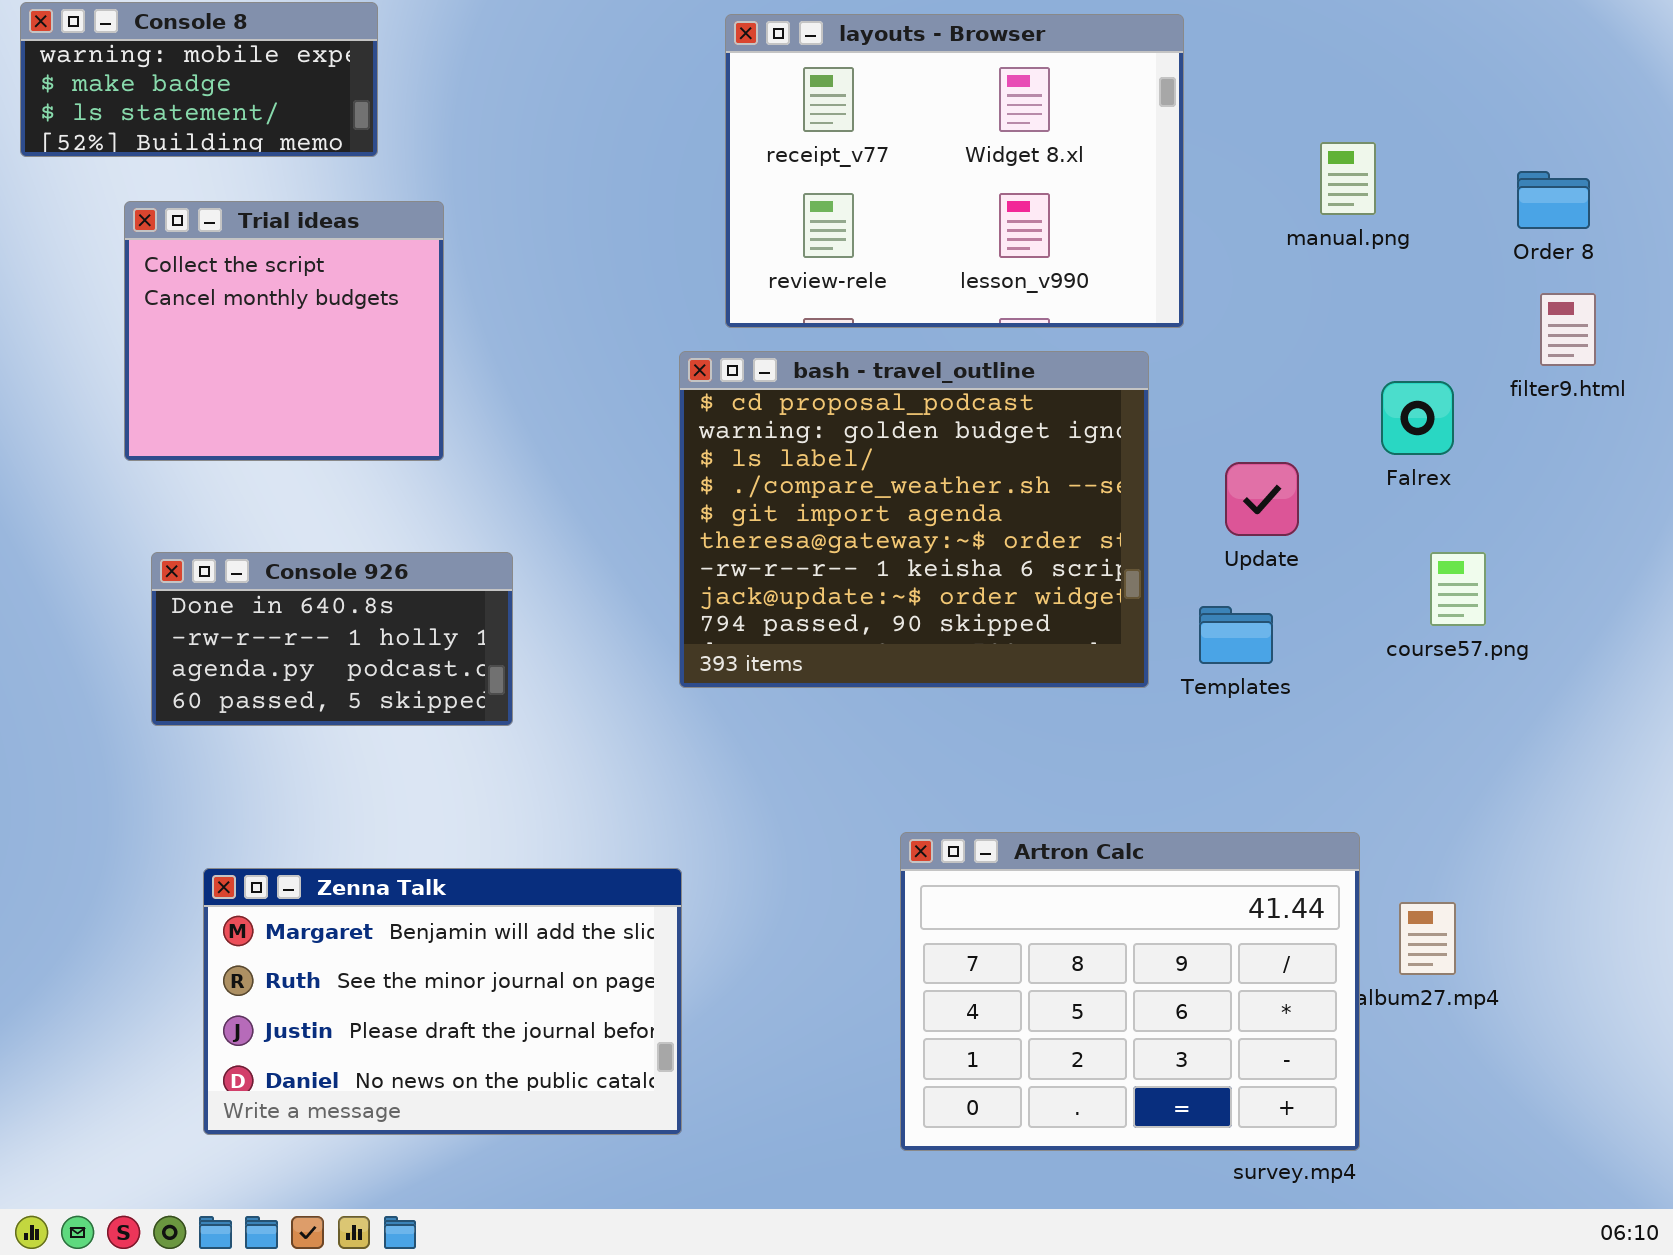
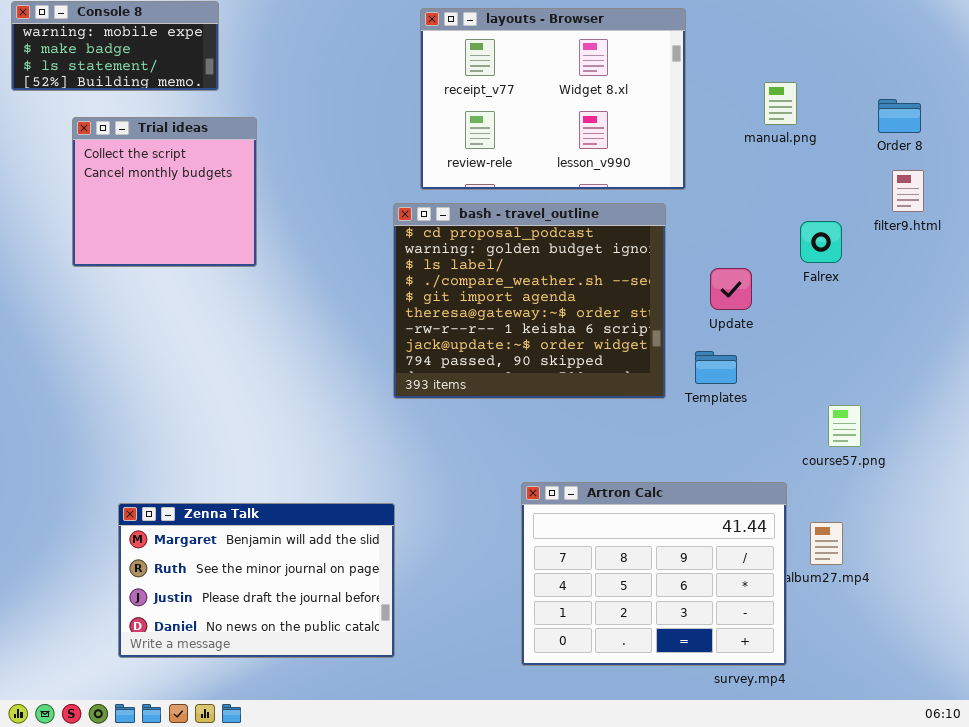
Console 926: [151,552,513,726] -> none, closed
course57.png: [1430,552,1486,626] -> [828,405,861,447], moved

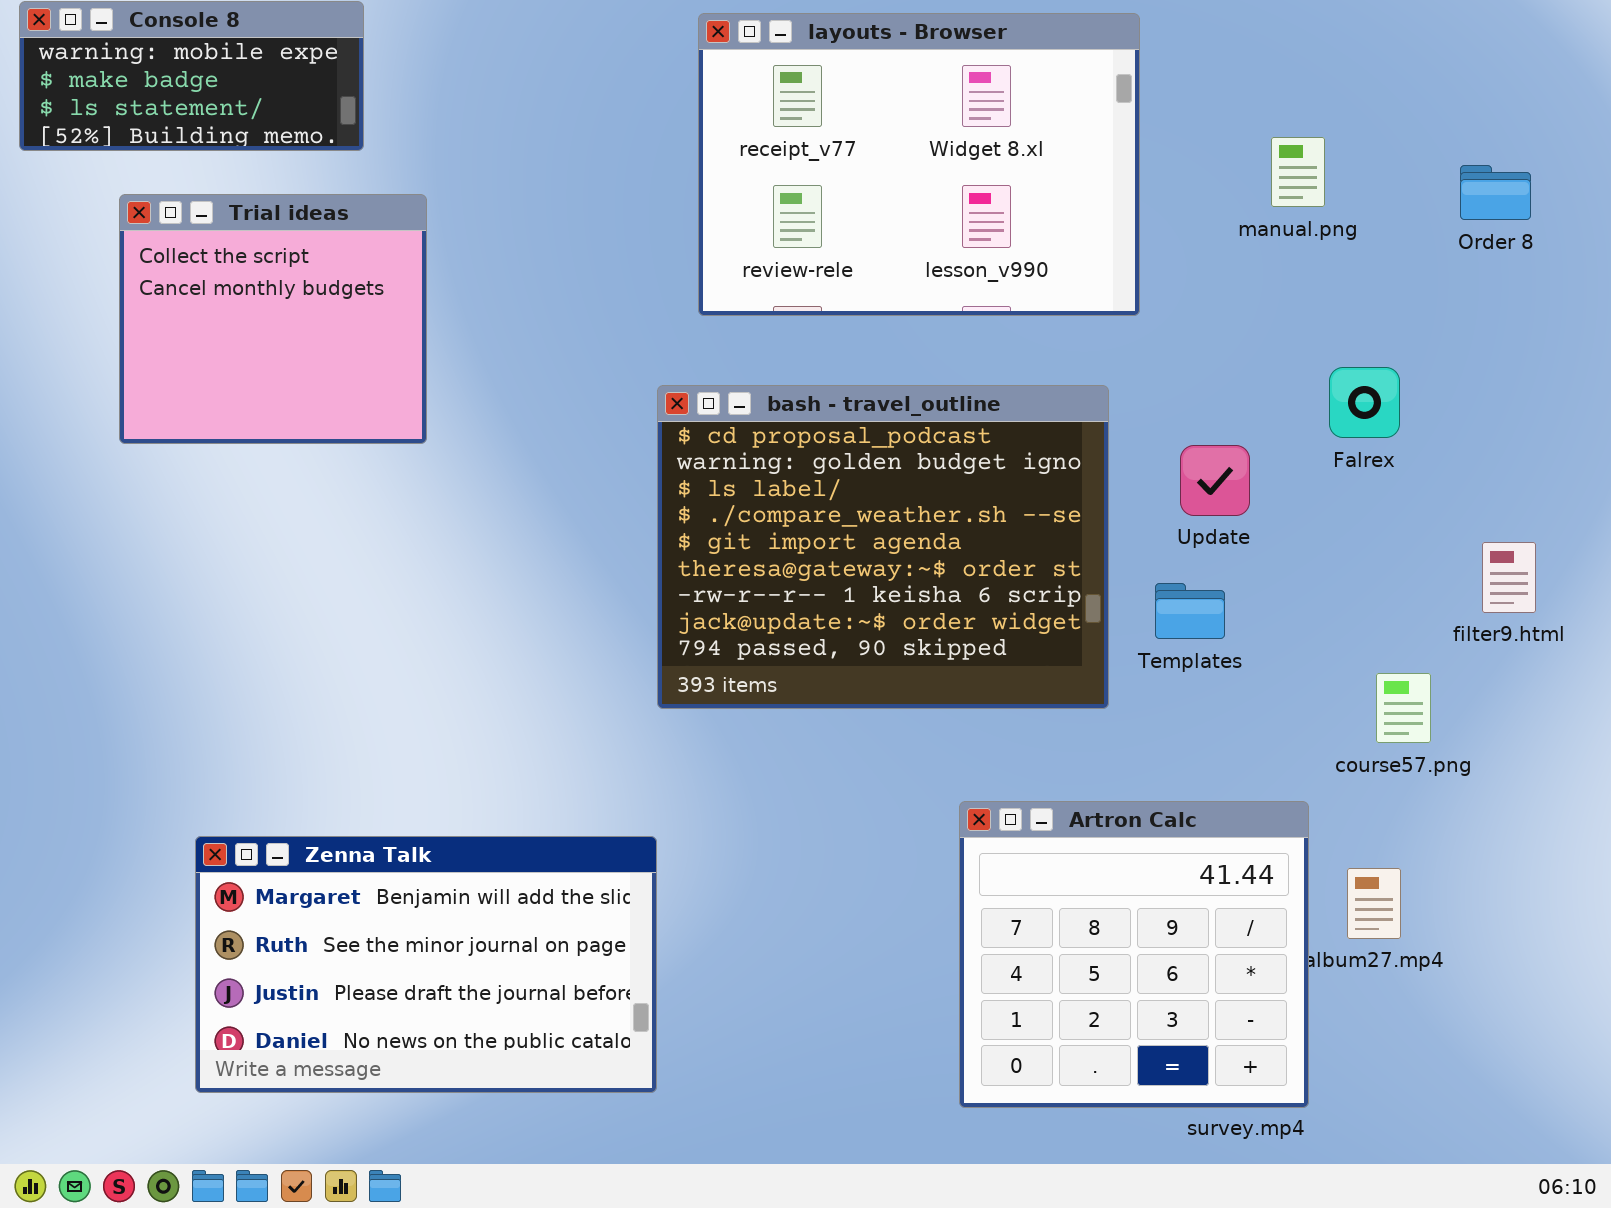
filter9.html: [892,170,924,212] -> [1482,542,1536,613], moved
bash - travel_outline: [393,203,666,399] -> [657,385,1109,709], moved
Artron Calc: [521,482,787,666] -> [959,801,1309,1108], resized

